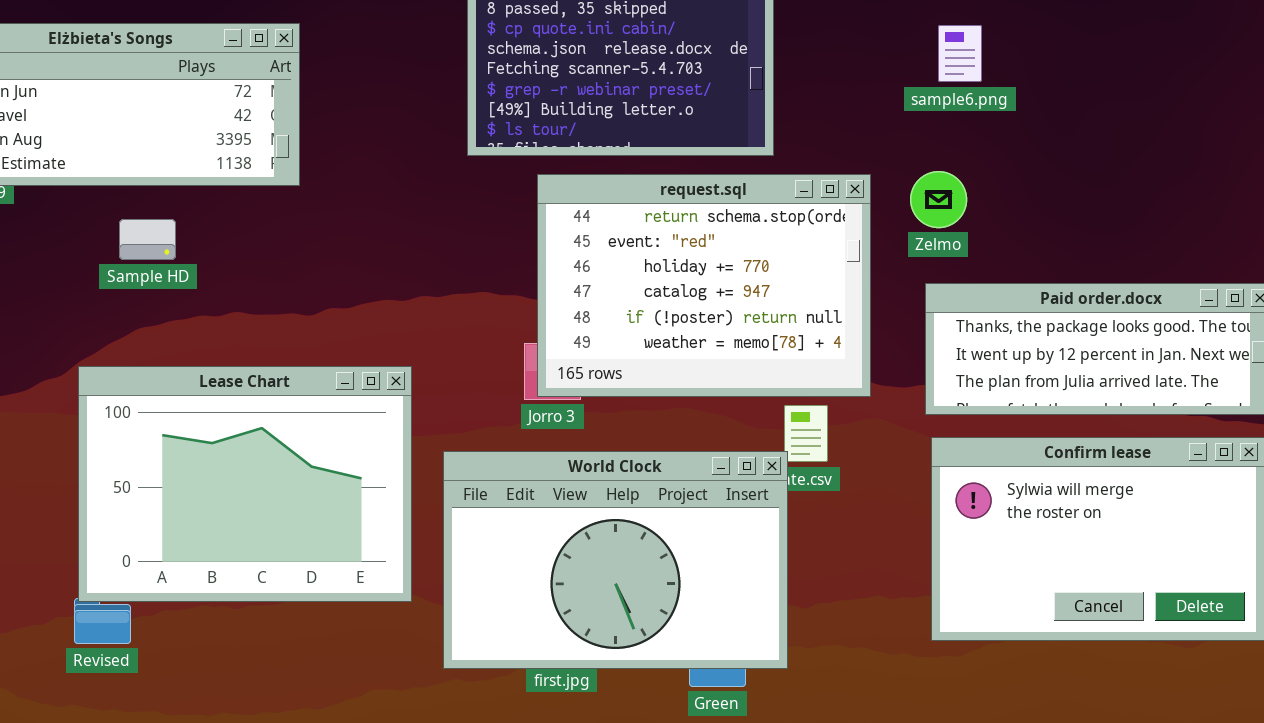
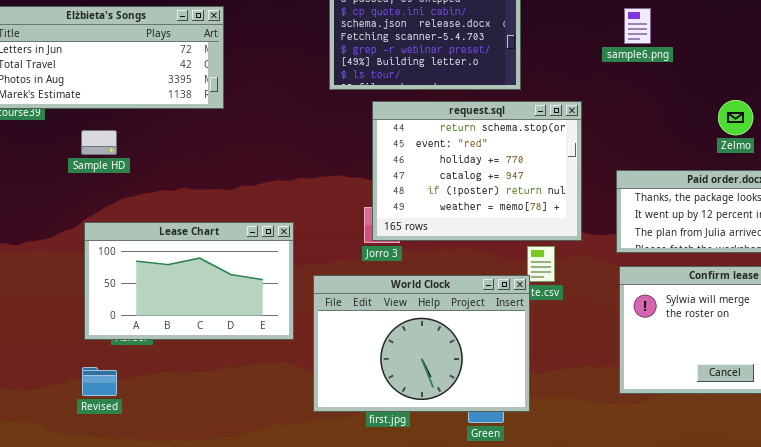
Zelmo: [910,171,967,228] -> [718,100,753,135], moved
Sample HD: [119,219,176,260] -> [81,130,117,155], moved
Lease Chart: [78,366,412,602] -> [84,222,294,340], resized

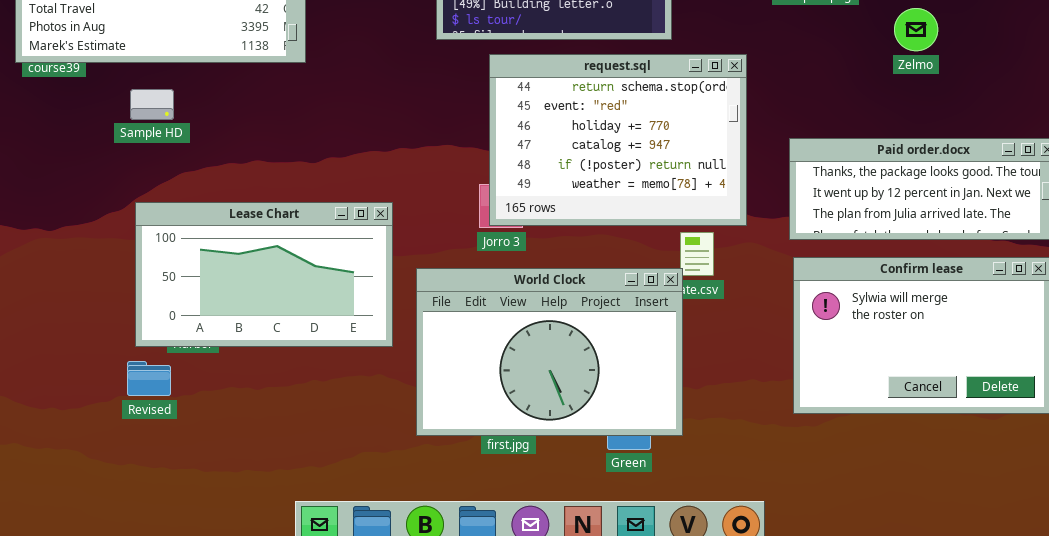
Zelmo: [718,100,753,135] -> [894,8,938,51], moved
Revised: [82,367,117,396] -> [127,361,171,396], moved

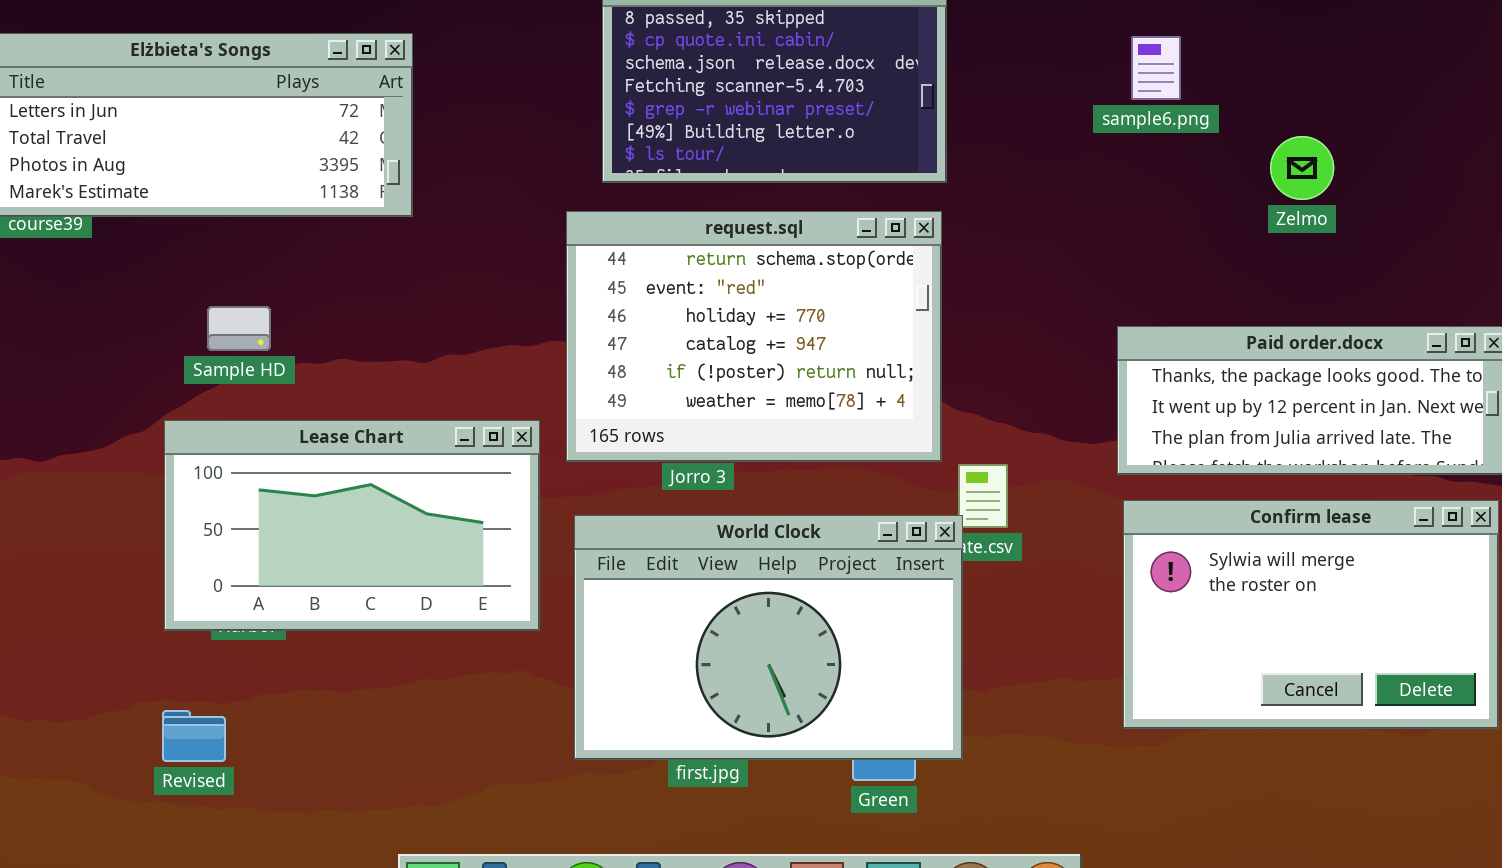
request.sql: [489,54,747,226] -> [566,211,942,462], moved
Sample HD: [130,89,174,120] -> [207,306,271,351], moved
Revised: [127,361,171,396] -> [162,710,226,762], moved

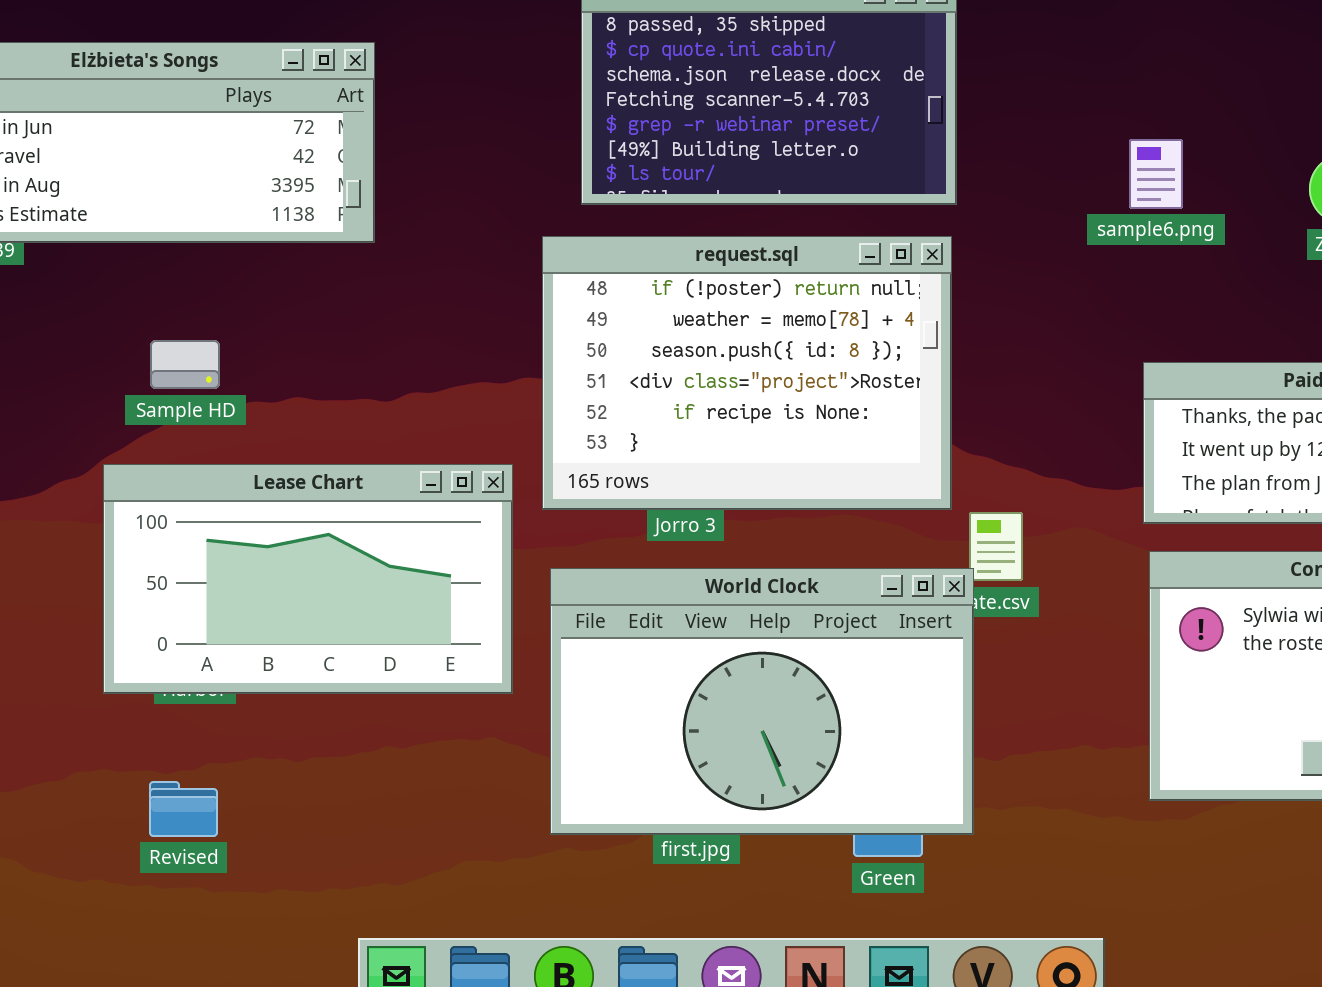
sample6.png: [1131,36,1181,100] -> [1129,139,1183,209], moved
request.sql: [566,211,942,462] -> [542,236,952,510], scrolled down 4 rows
Revised: [162,710,226,762] -> [149,781,218,837], moved

